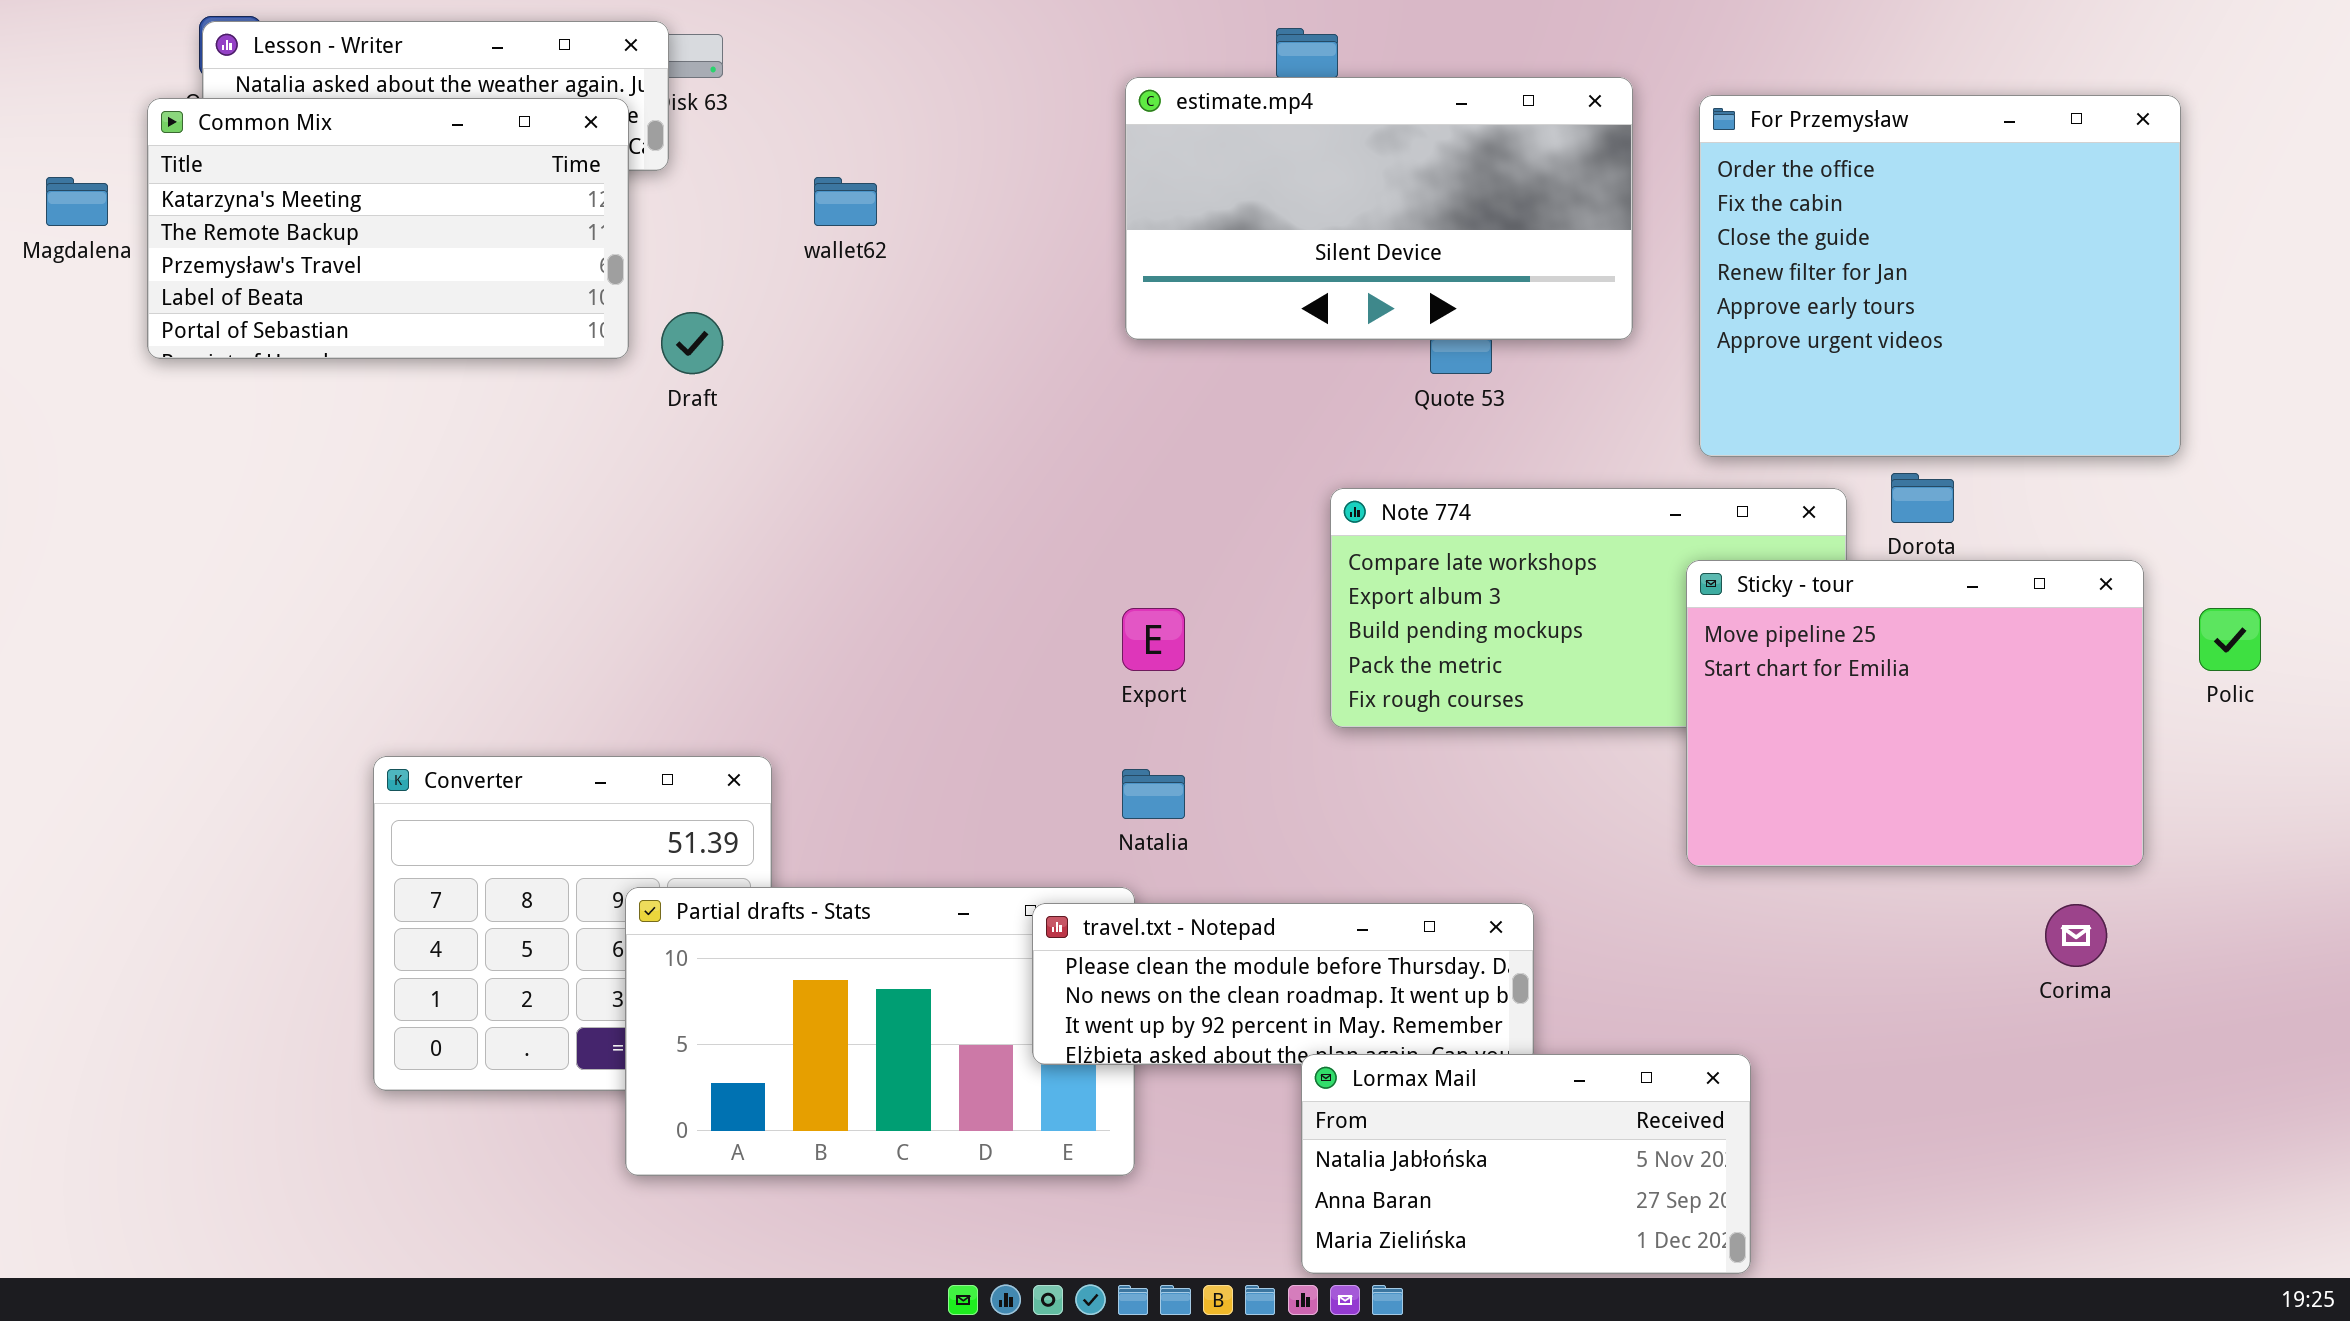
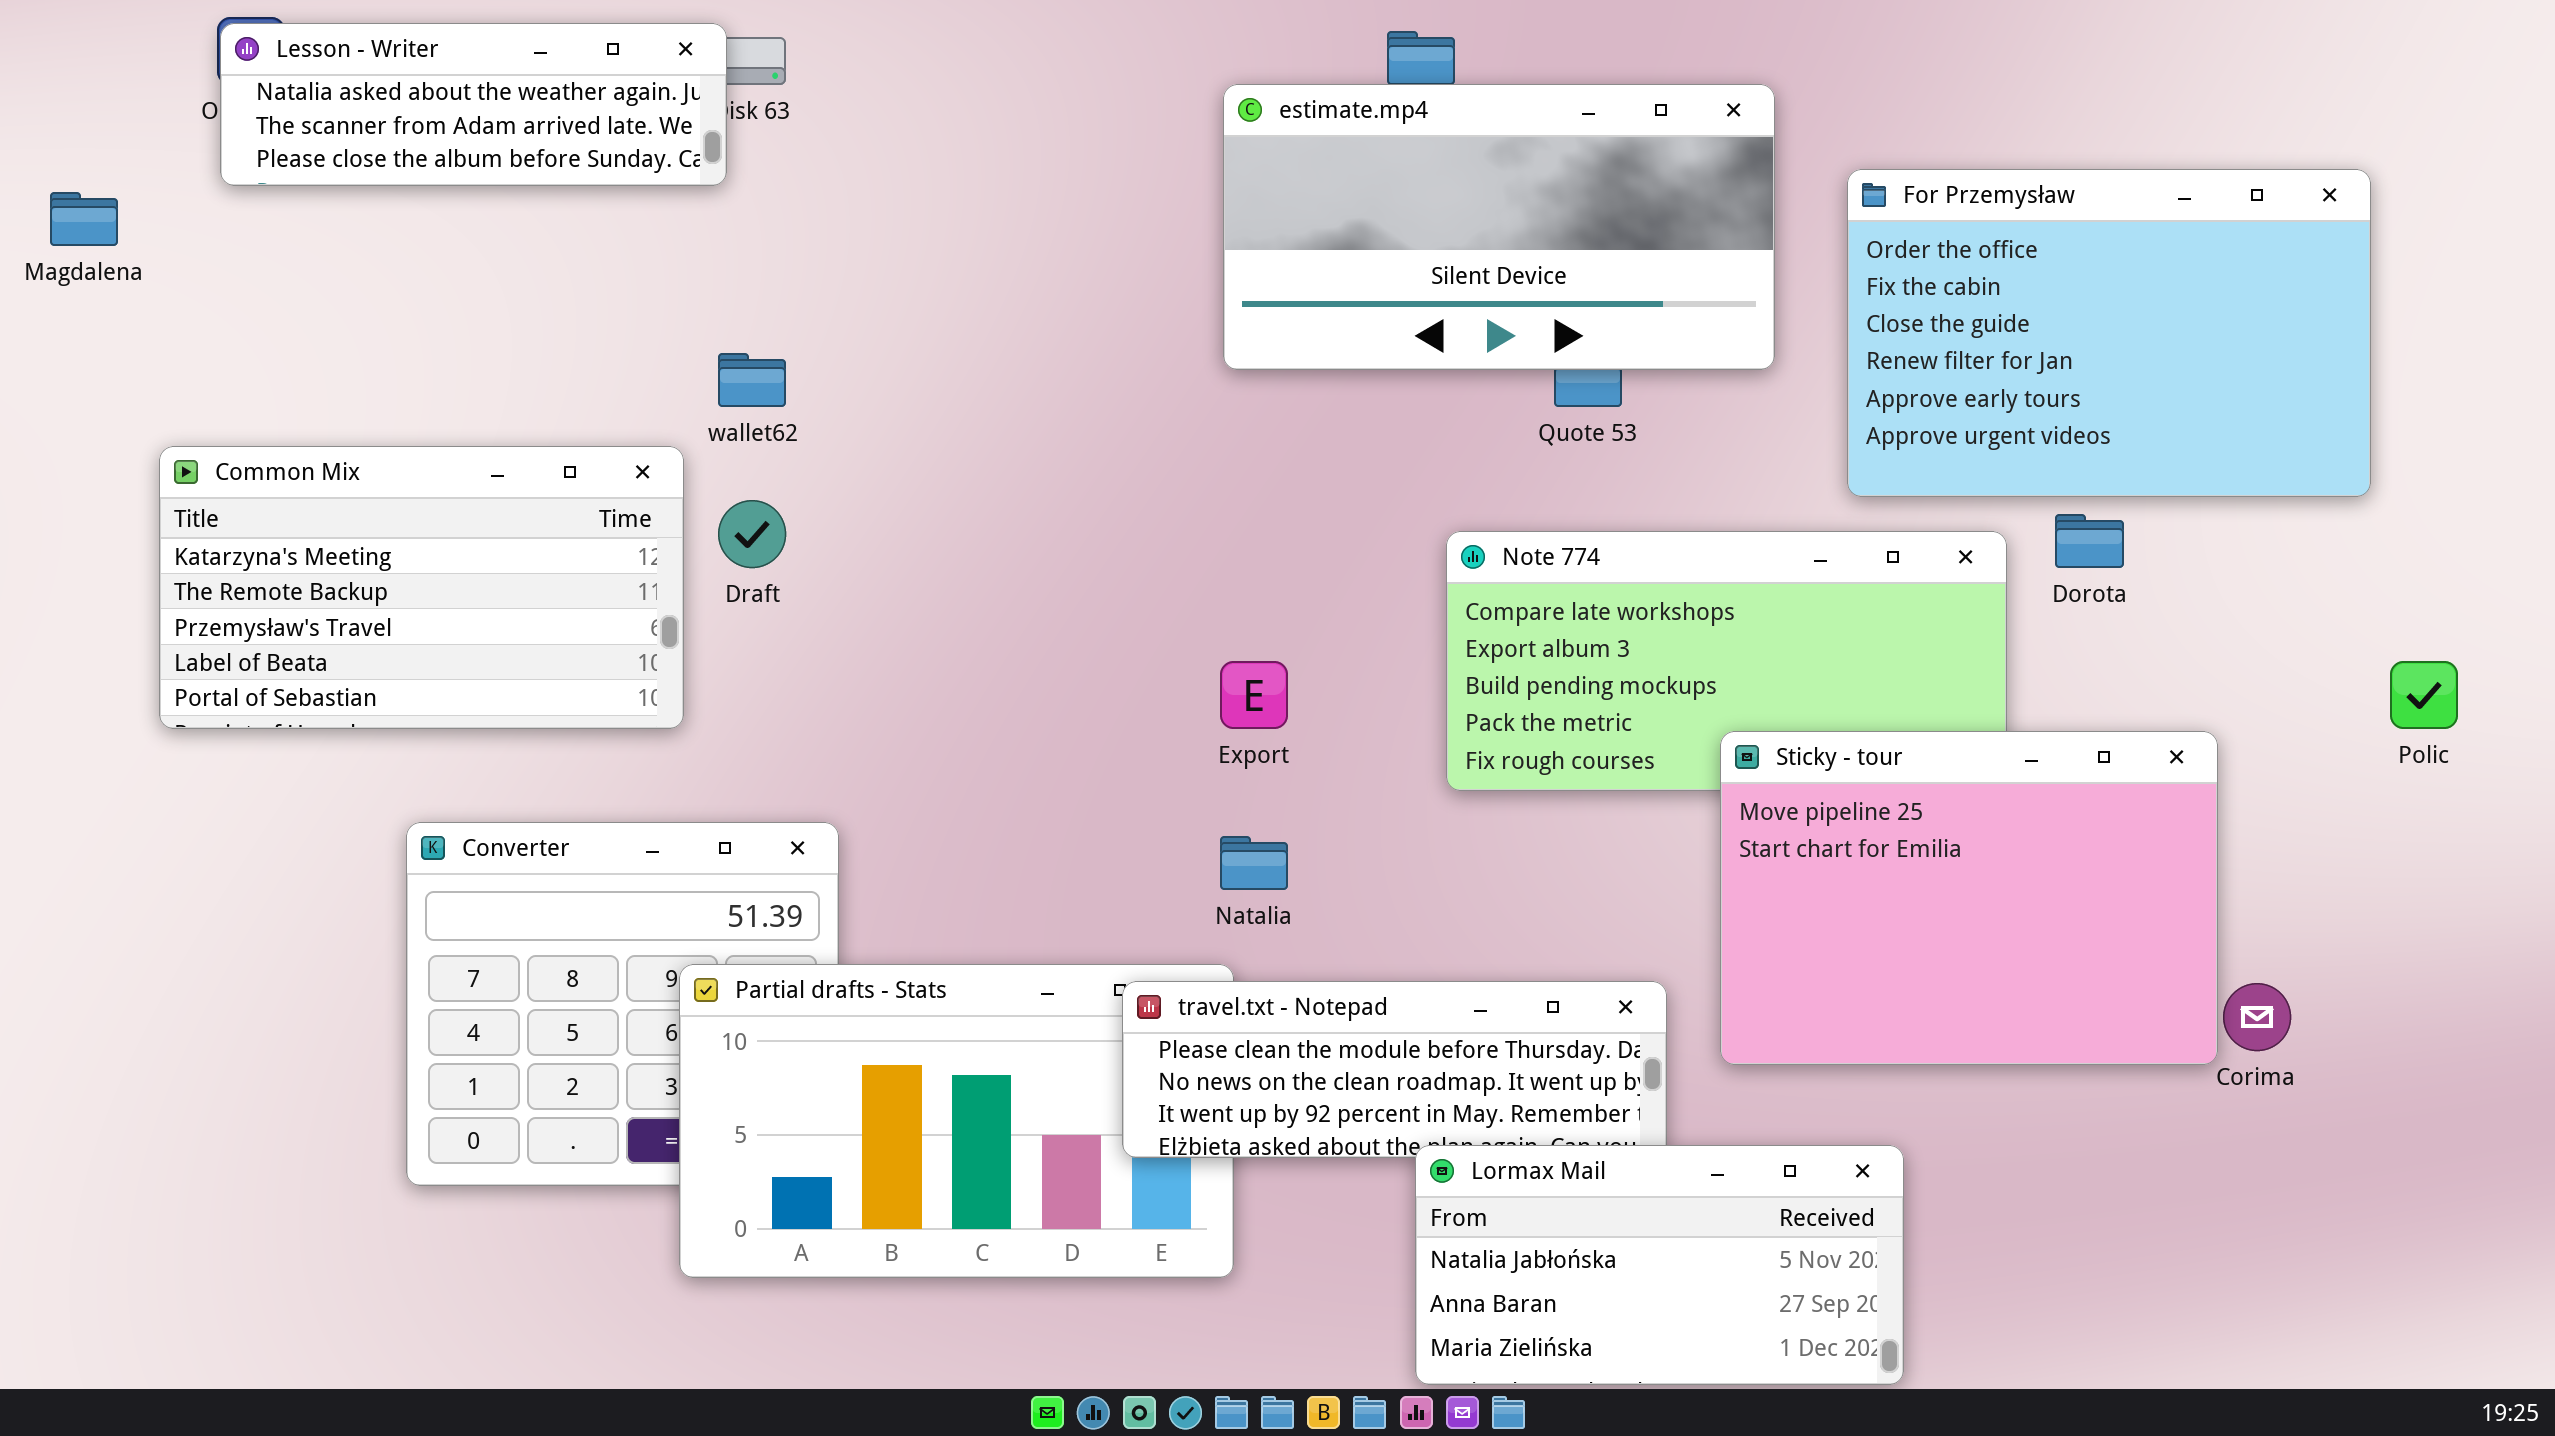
For Przemysław: [1699,95,2181,457] -> [1847,169,2371,497], resized
Common Mix: [147,98,629,359] -> [159,446,684,729], moved
wallet62: [814,177,877,226] -> [718,353,786,407], moved
Draft: [661,312,723,374] -> [718,500,786,568], moved
Sticky - tour: [1686,560,2144,867] -> [1720,731,2218,1065], moved

